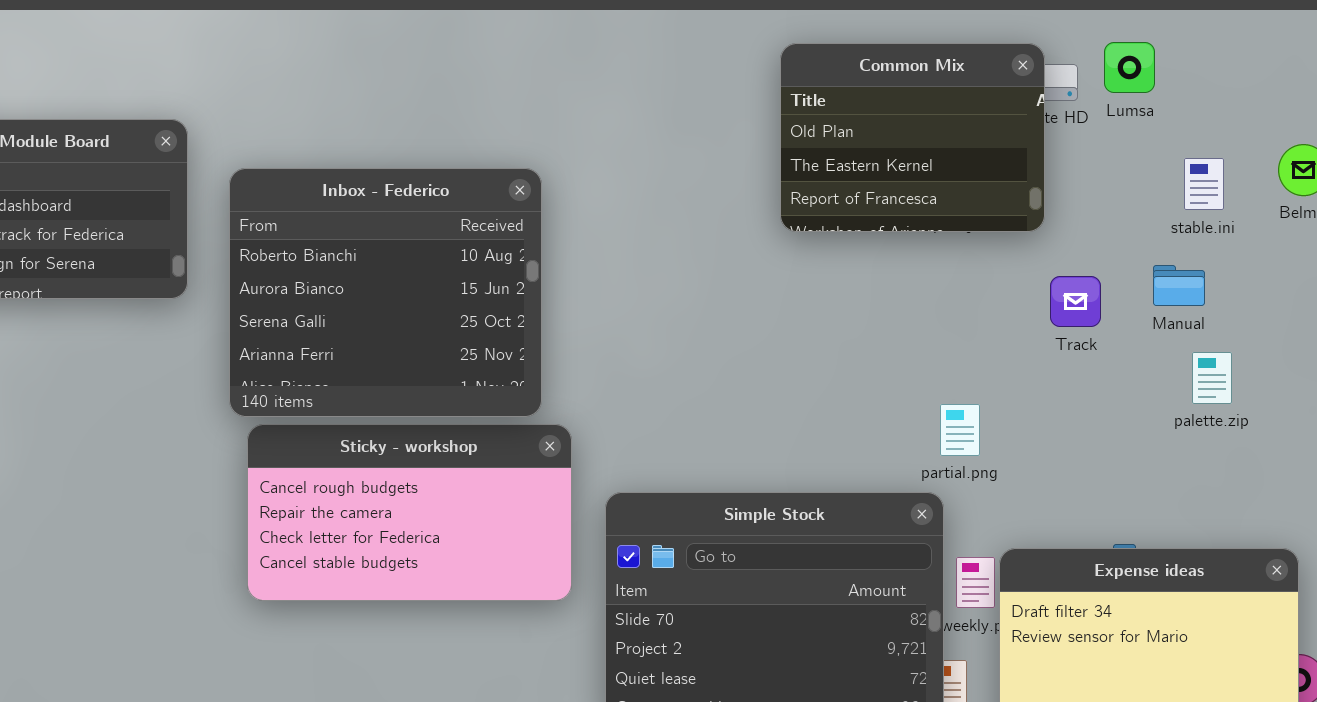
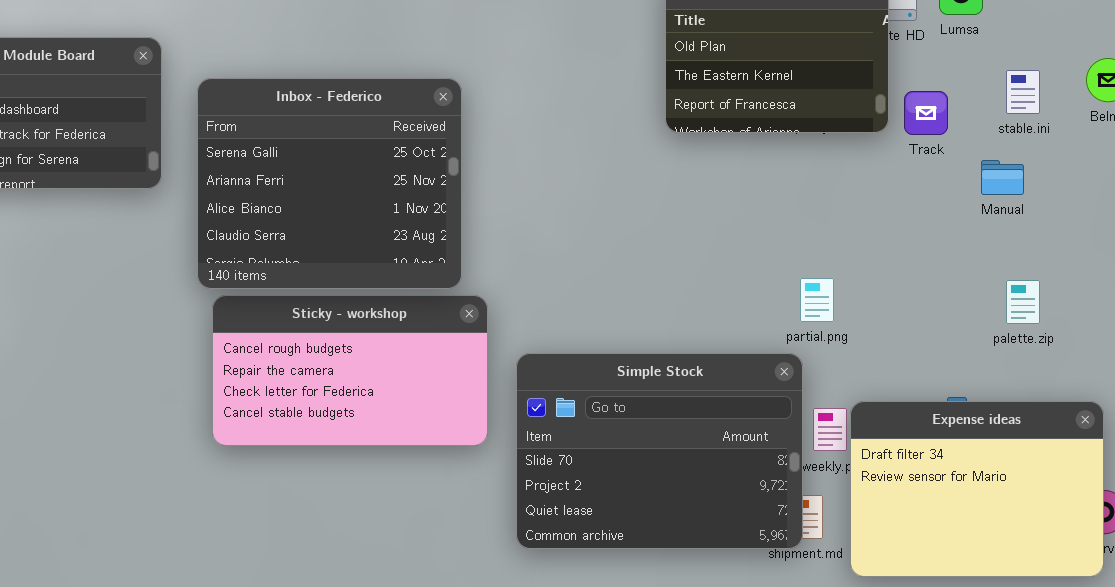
Inbox - Federico: [229,168,542,417] -> [197,78,462,289], scrolled down 2 rows
Track: [1050,276,1101,327] -> [904,91,948,135], moved
palette.zip: [1192,352,1232,404] -> [1006,280,1040,324], moved

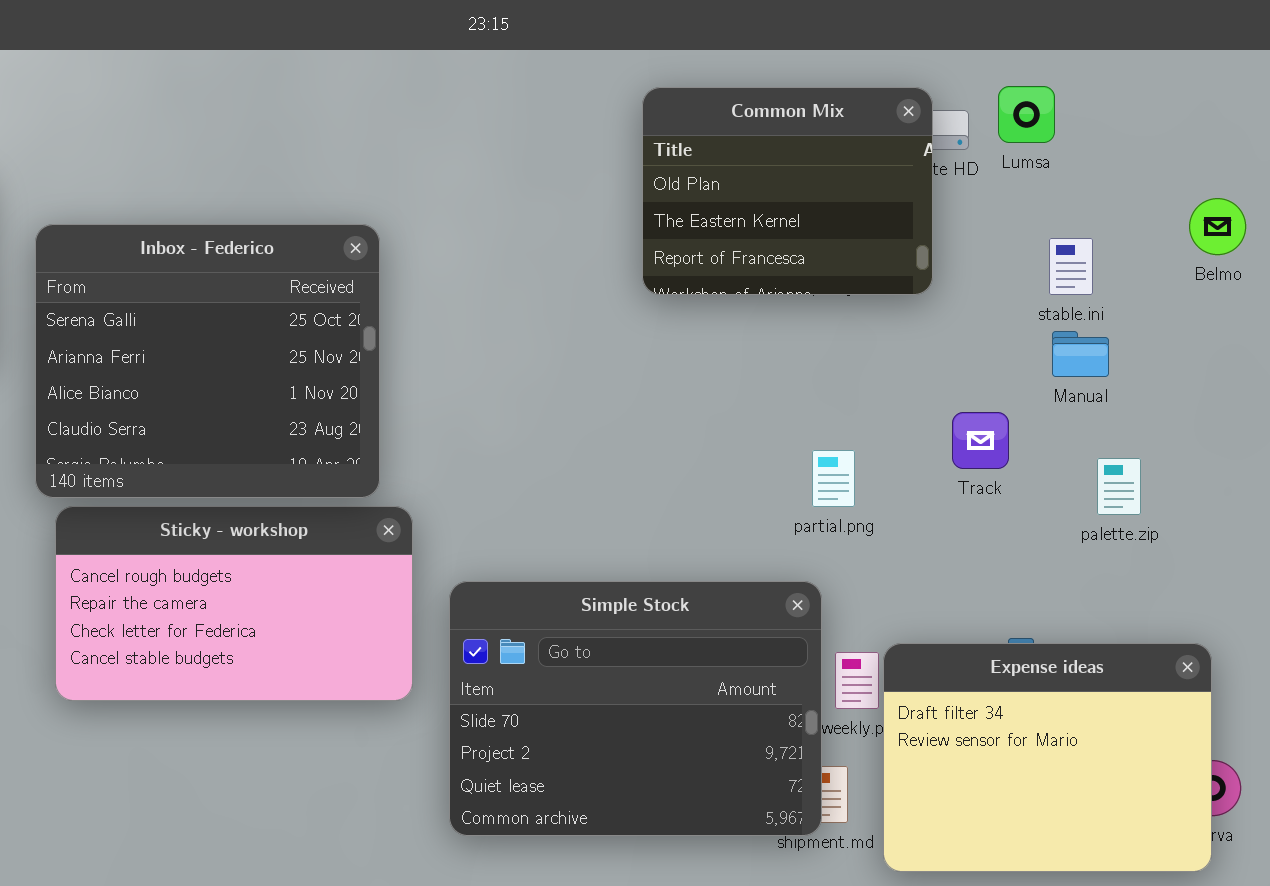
stable.ini: [1006,70,1040,114] -> [1049,238,1093,295], moved
Track: [904,91,948,135] -> [952,412,1009,469], moved
partial.png: [800,278,834,322] -> [812,450,855,507], moved
palette.zip: [1006,280,1040,324] -> [1097,458,1141,515], moved

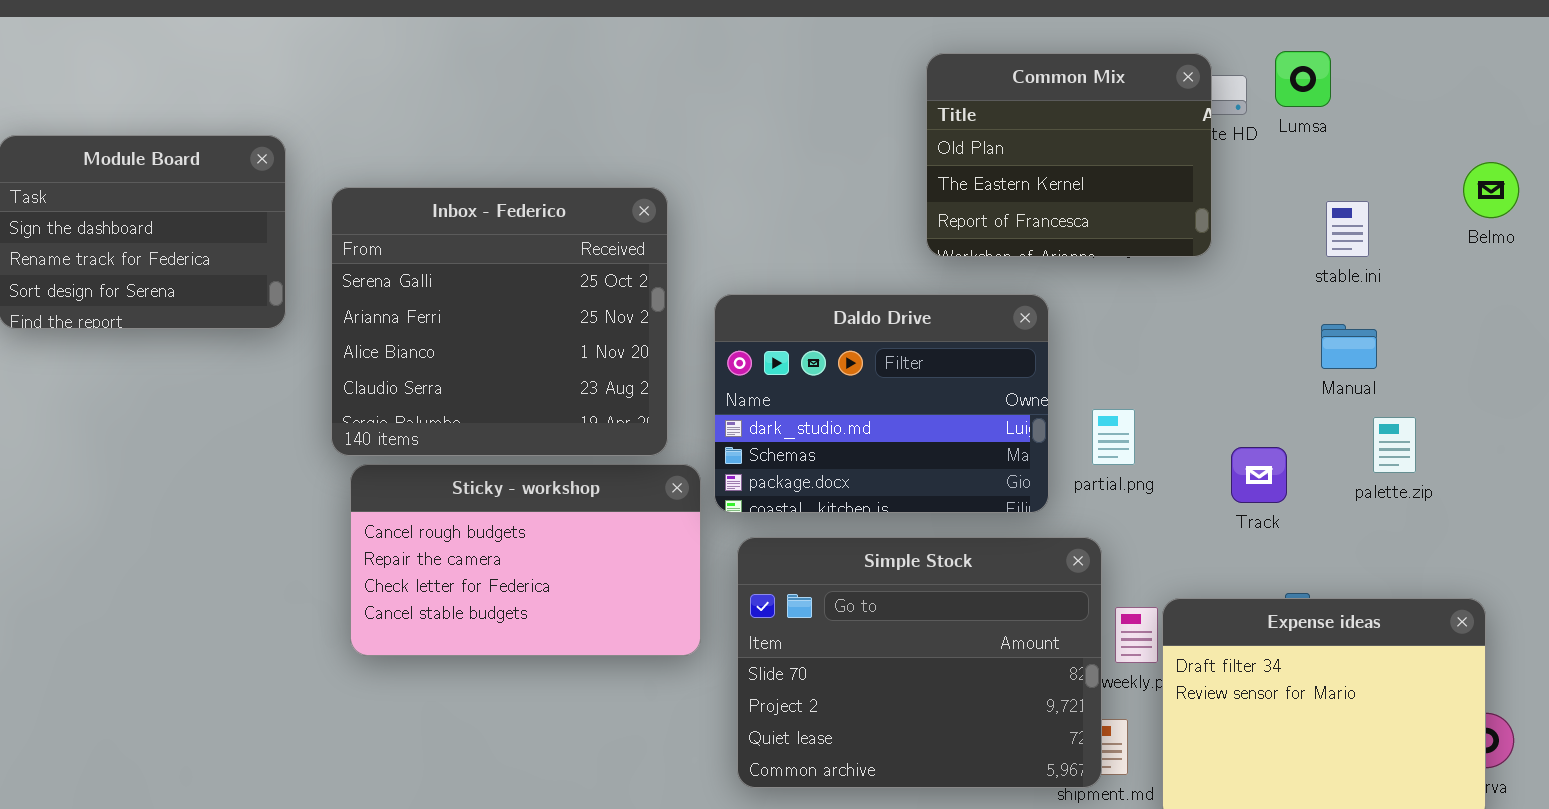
Manual: [1052,331,1109,377] -> [1321,324,1377,369], moved
Daldo Drive: none -> [714,294,1049,513], opened
Track: [952,412,1009,469] -> [1231,447,1287,503], moved

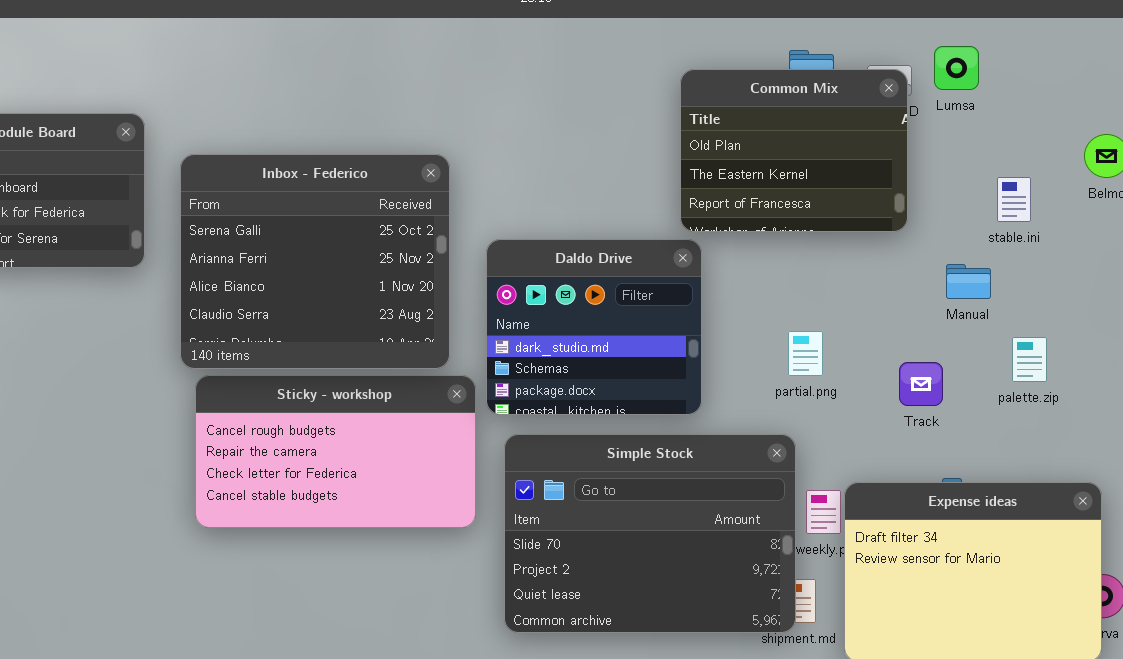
Common Mix: [926,53,1212,257] -> [680,69,908,232], moved
stable.ini: [1326,201,1369,257] -> [997,177,1031,222], moved
Daldo Drive: [714,294,1049,513] -> [486,239,702,415], resized
Manual: [1321,324,1377,369] -> [946,264,991,299], moved

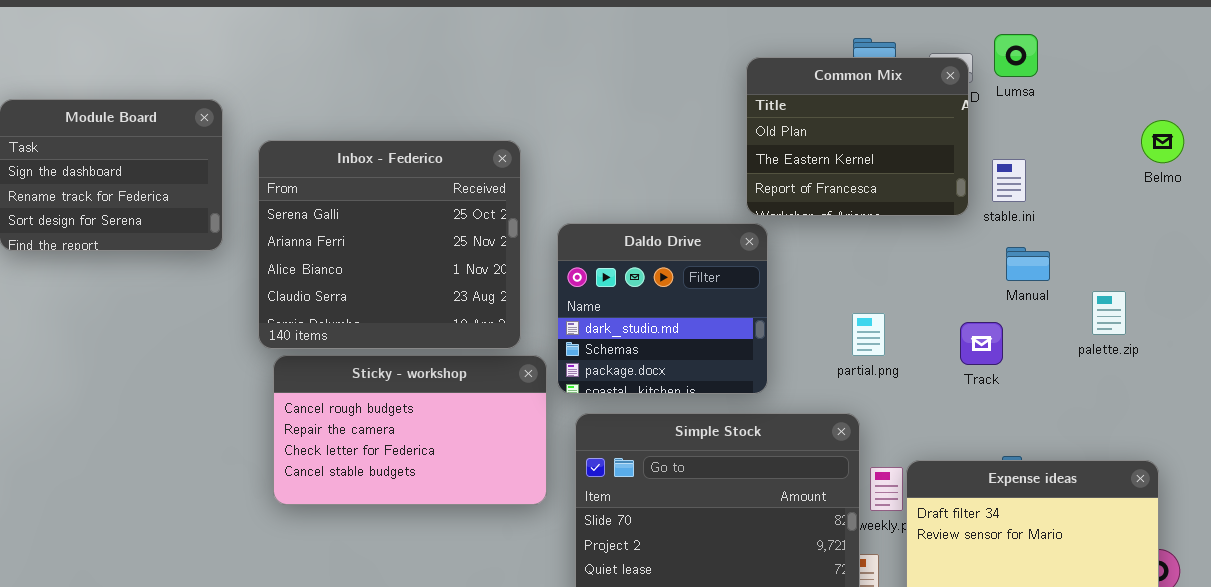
stable.ini: [997,177,1031,222] -> [992,159,1026,202], moved
palette.zip: [1012,337,1047,382] -> [1092,291,1126,335], moved
Track: [899,362,943,406] -> [960,322,1003,365], moved

